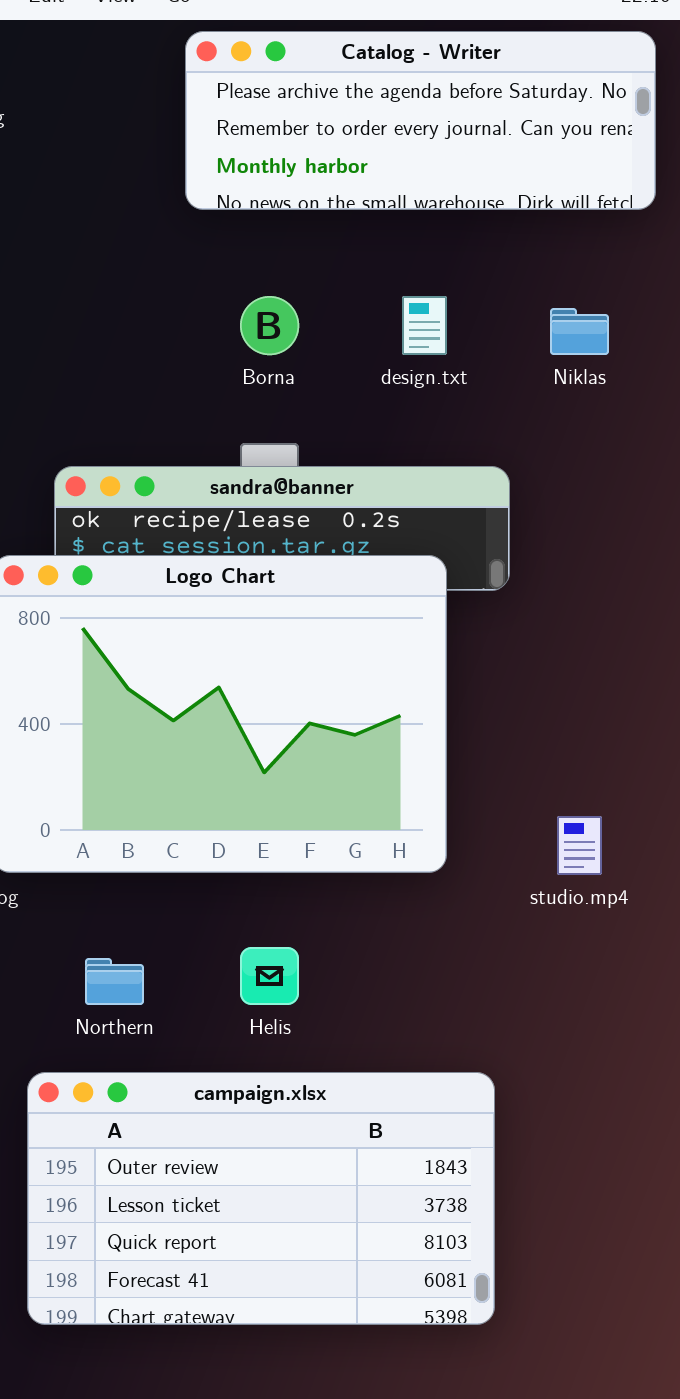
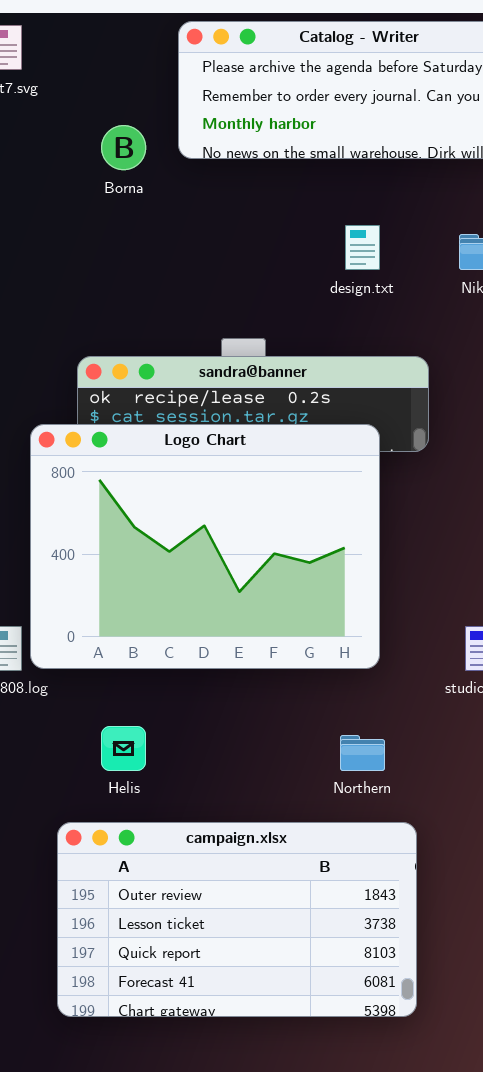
Borna: [240,296,299,355] -> [101,125,146,170], moved
Helis: [240,947,299,1005] -> [101,726,146,771], moved
Northern: [85,958,144,1005] -> [340,735,385,771], moved

